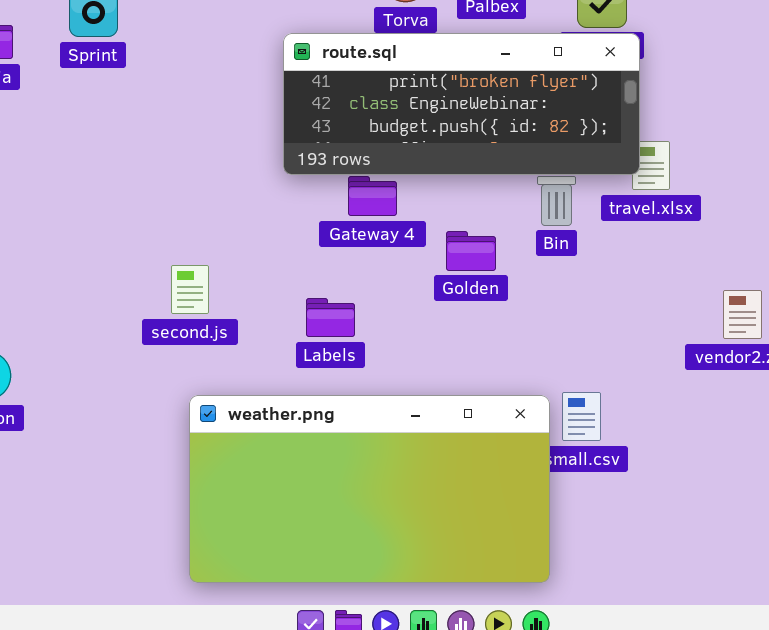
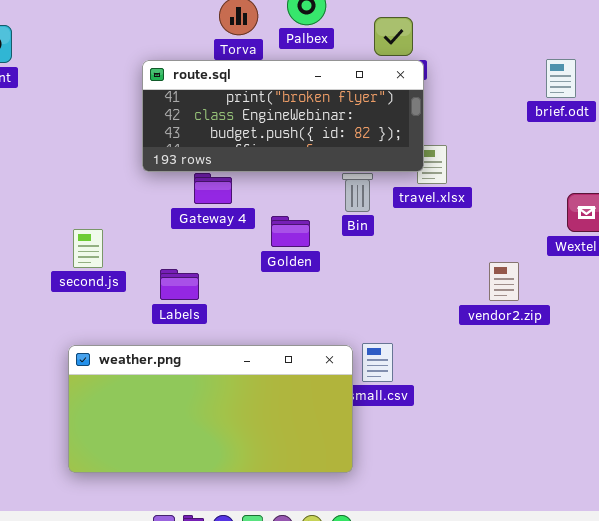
second.js: [171,265,209,314] -> [73,229,103,268], moved
weather.png: [189,395,550,583] -> [68,345,353,473], resized

